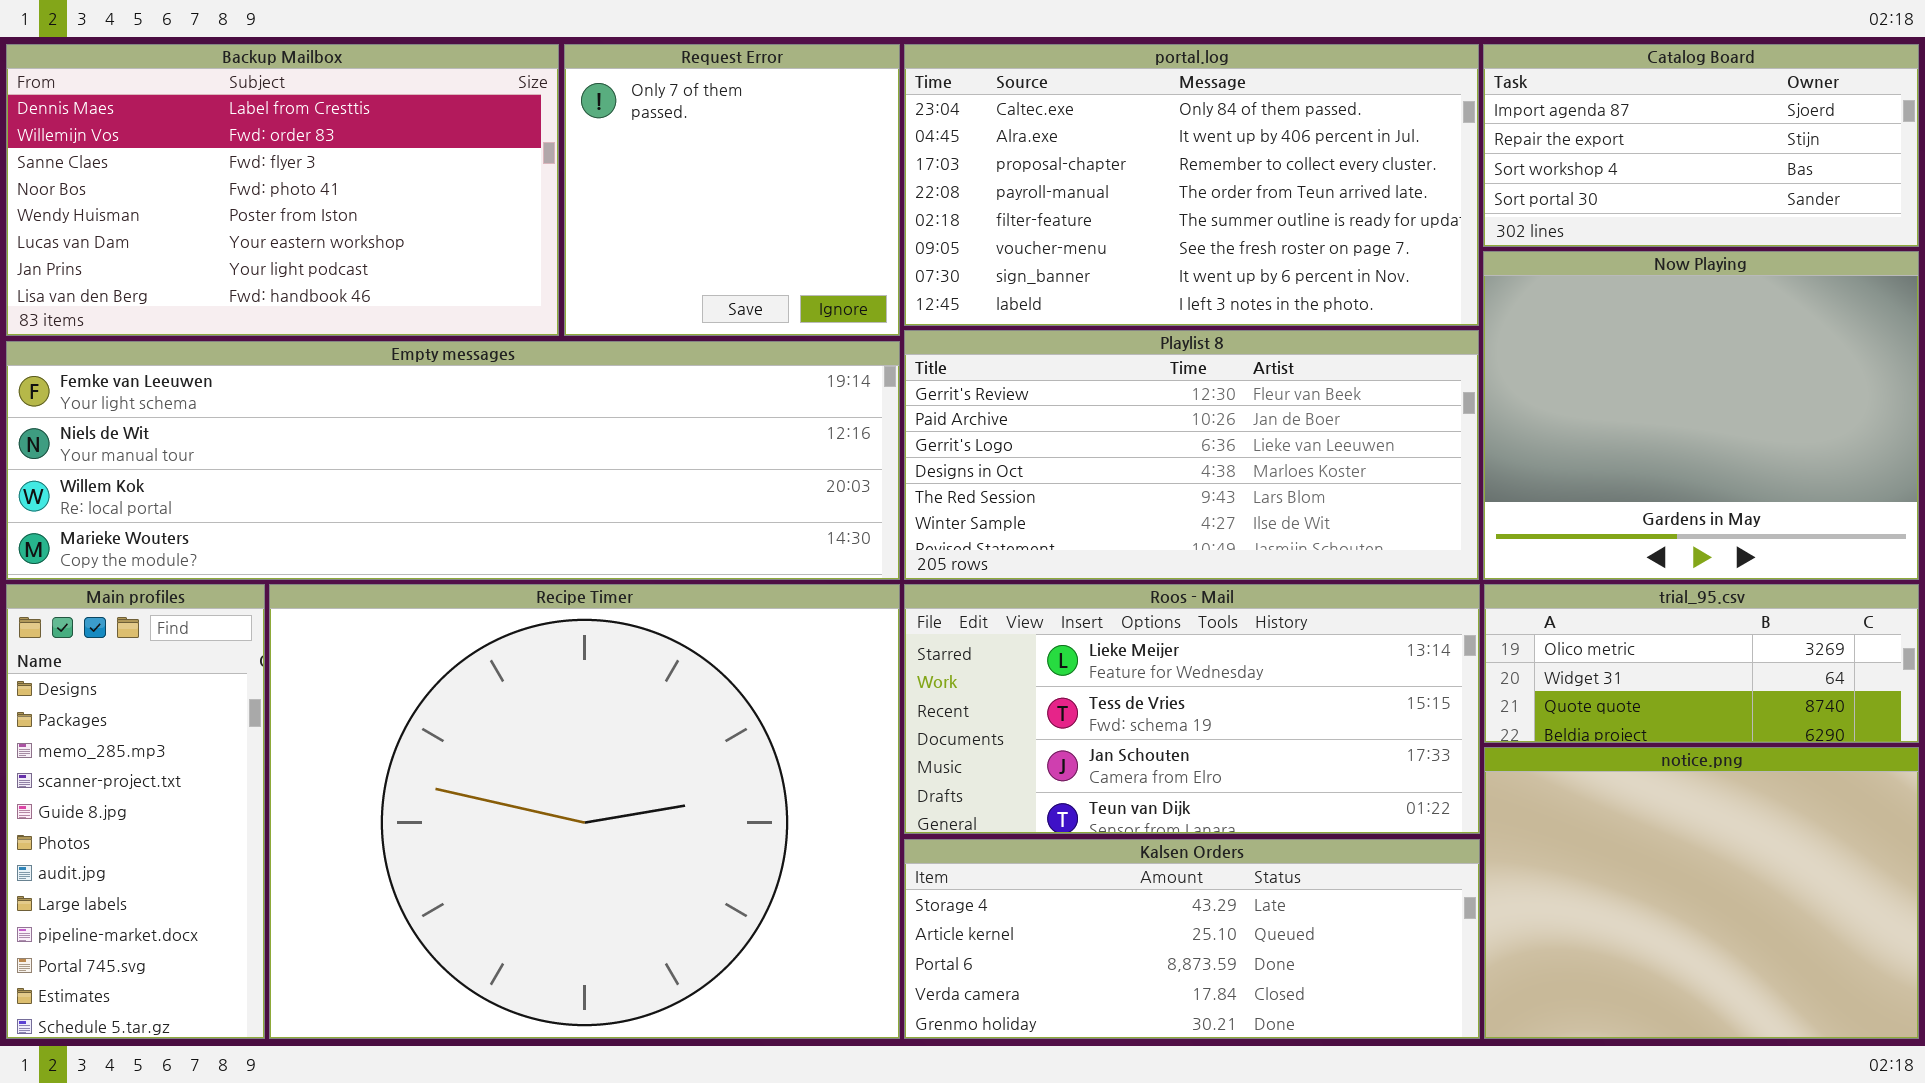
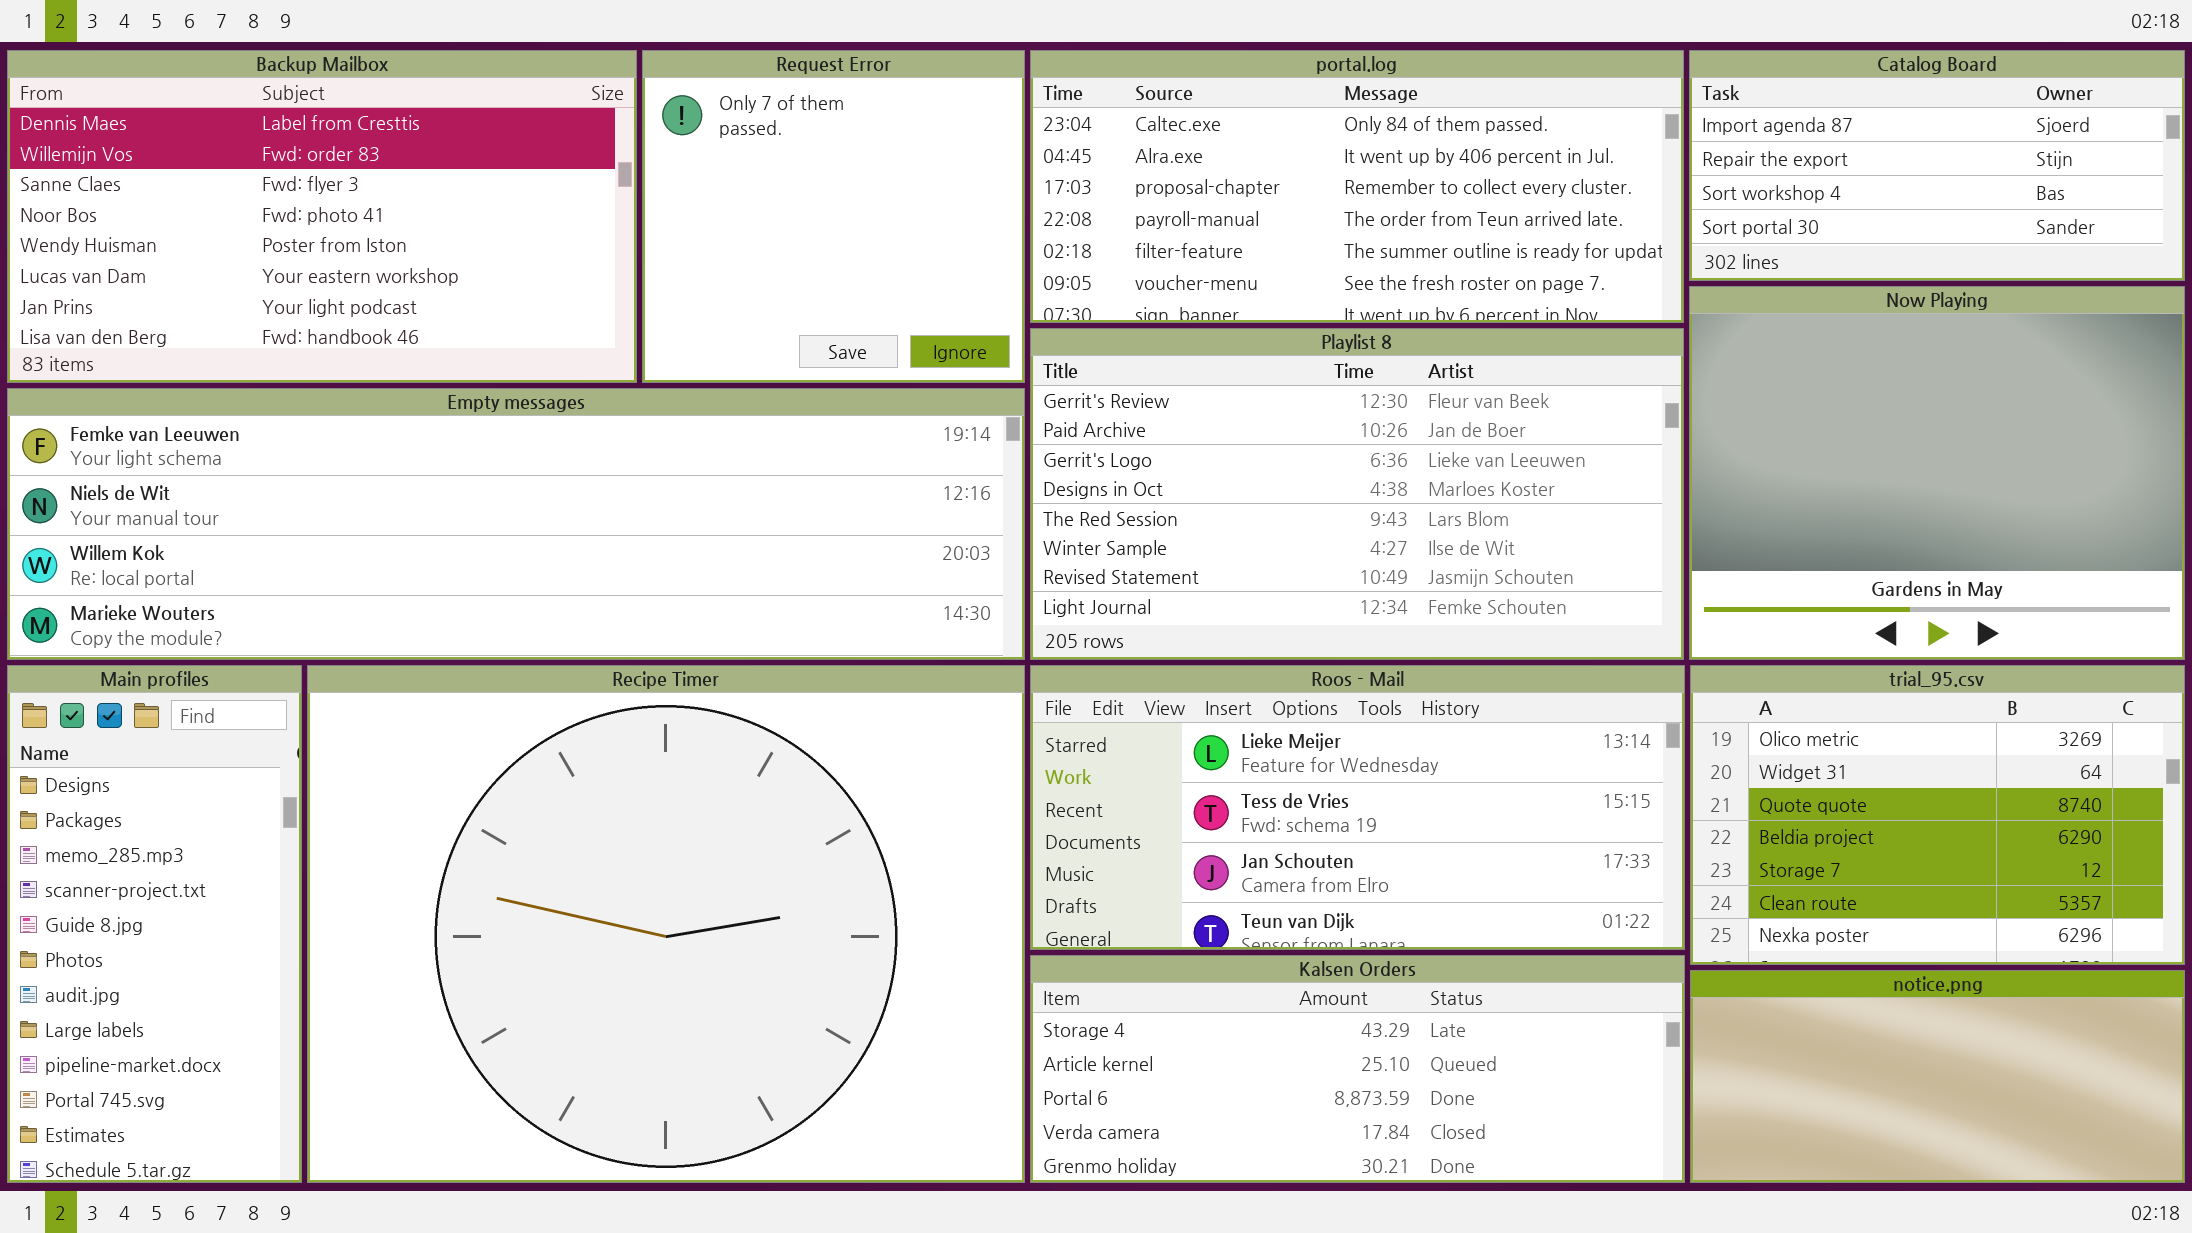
portal.log: [904,44,1479,326] -> [1030,50,1684,323], resized
Playlist 8: [904,330,1479,580] -> [1030,328,1684,660], resized
trial_95.csv: [1484,584,1919,743] -> [1690,665,2185,965], resized
notice.png: [1484,747,1919,1039] -> [1690,970,2185,1183], resized

